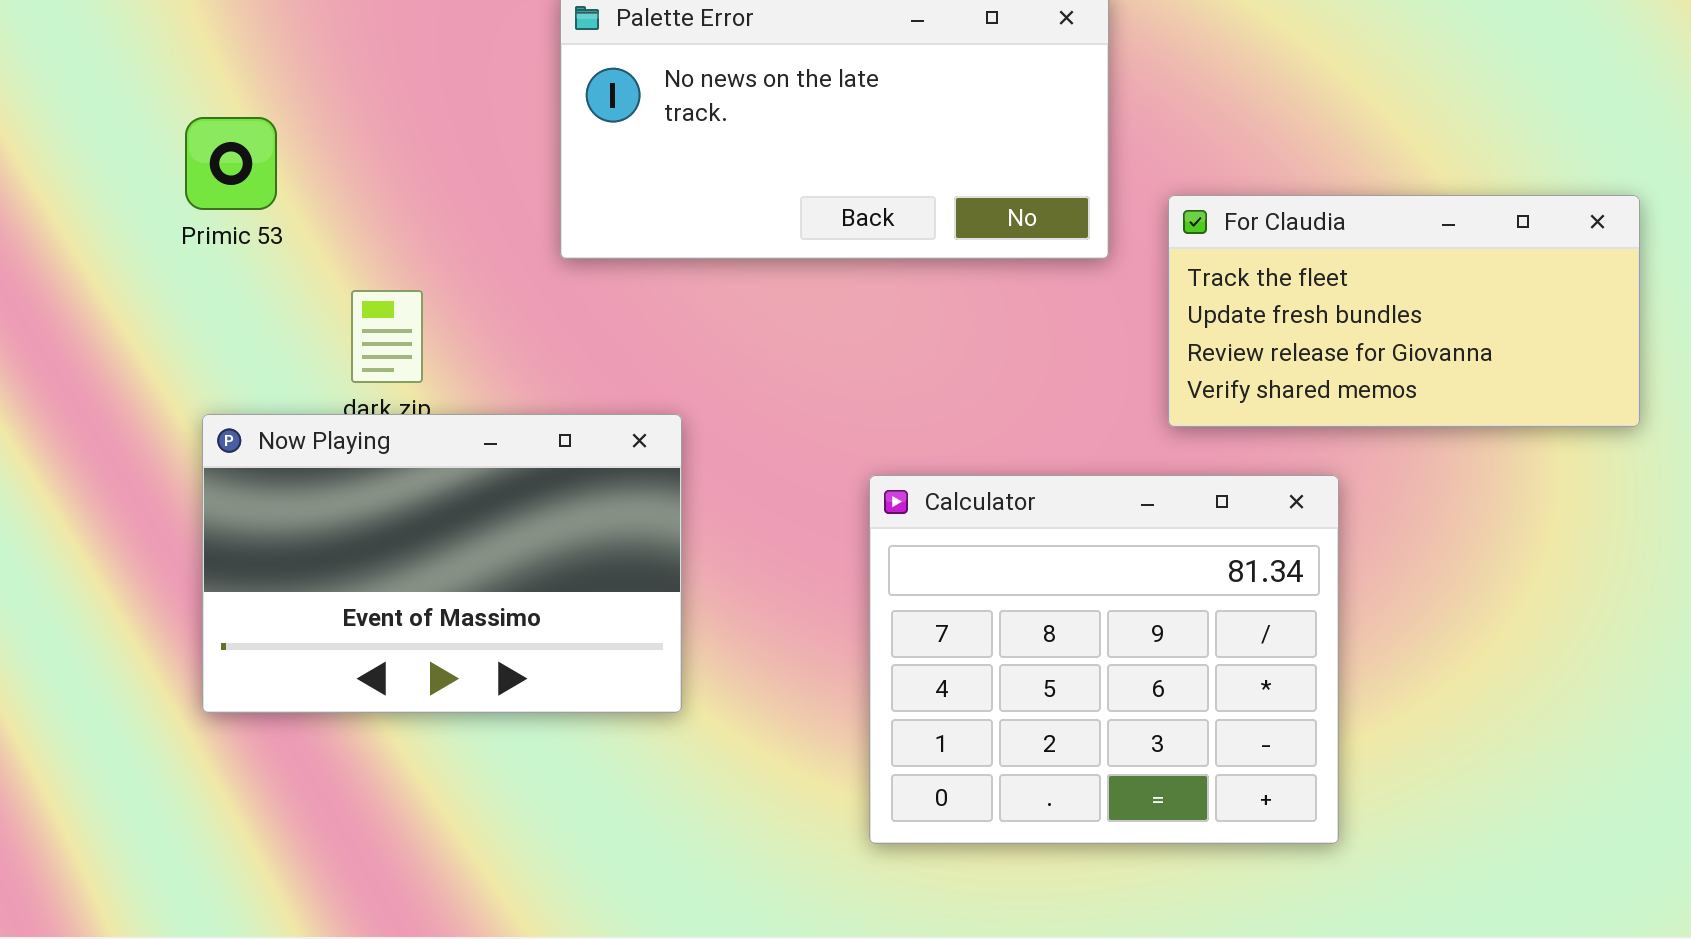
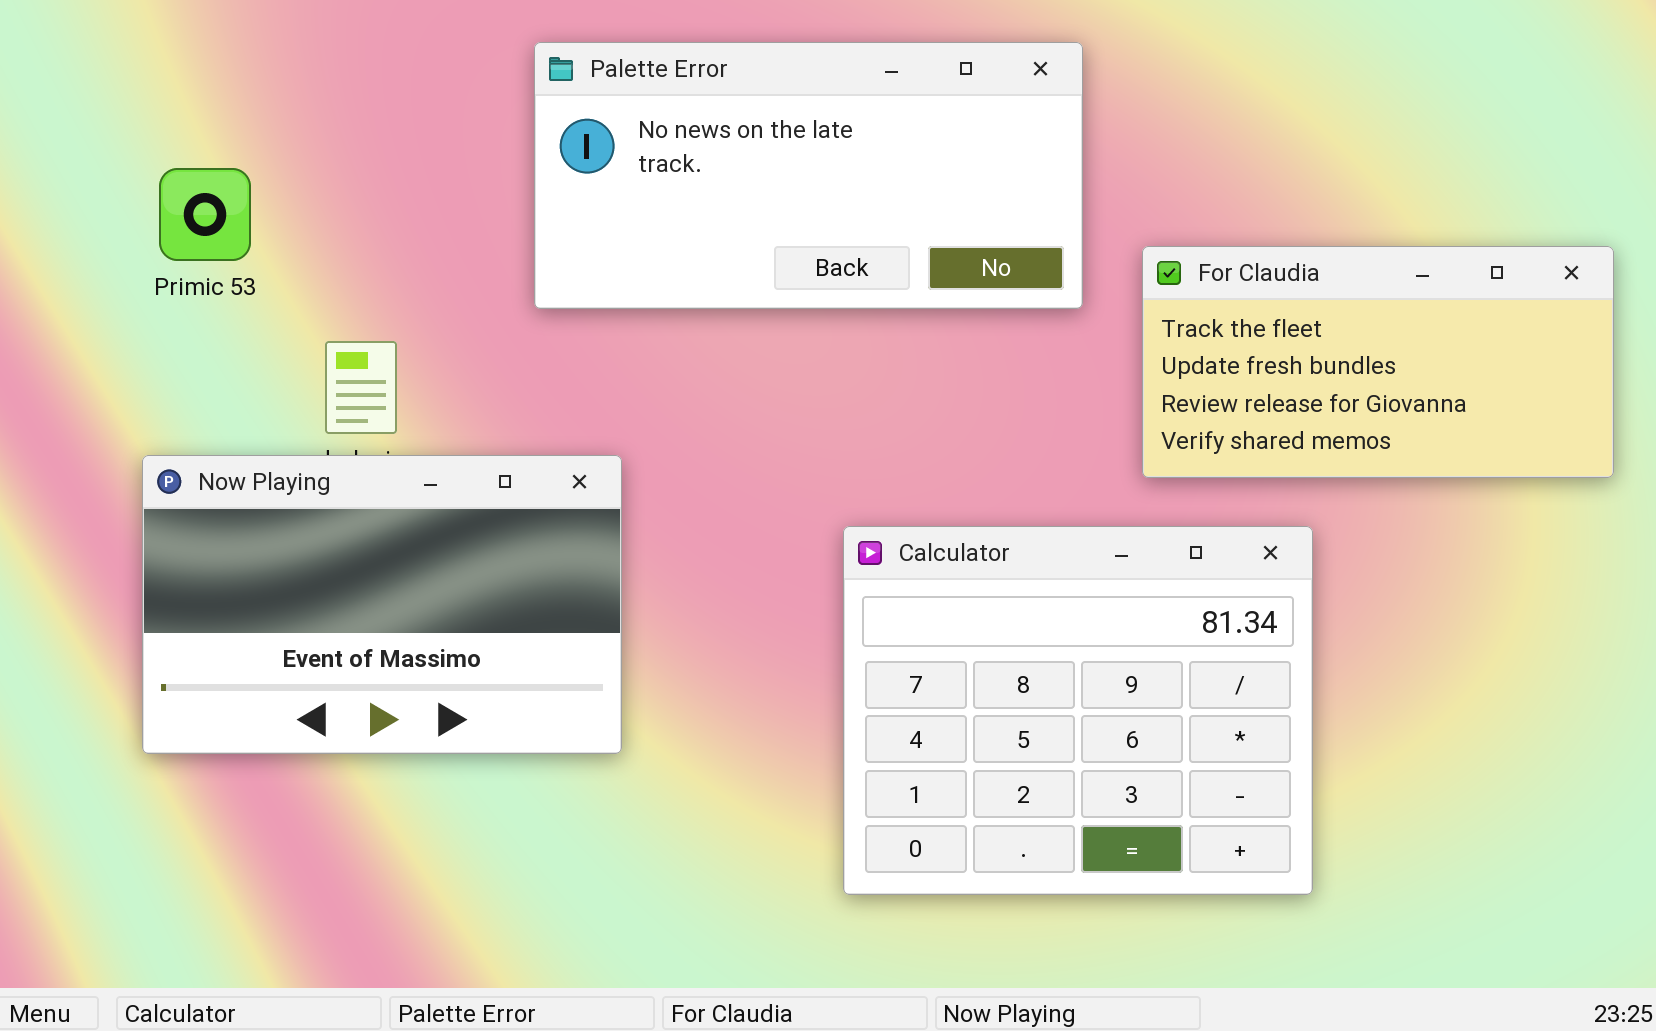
Now Playing: [202,414,682,713] -> [142,455,622,754], moved

